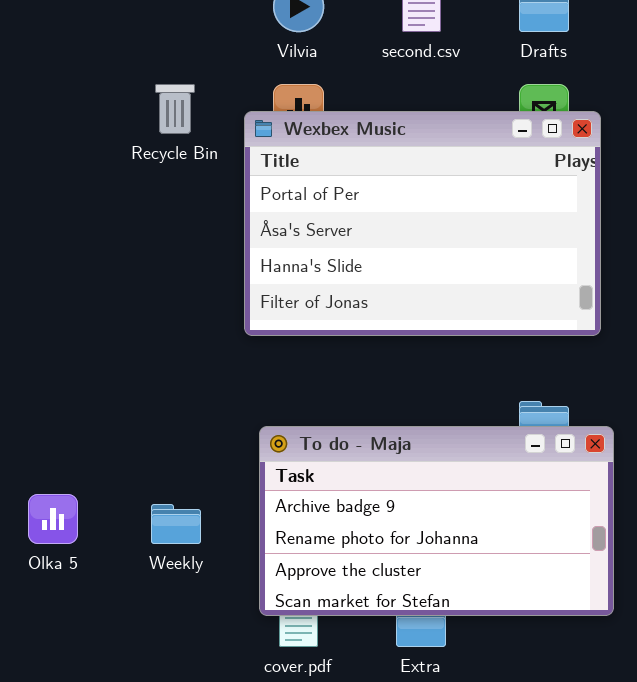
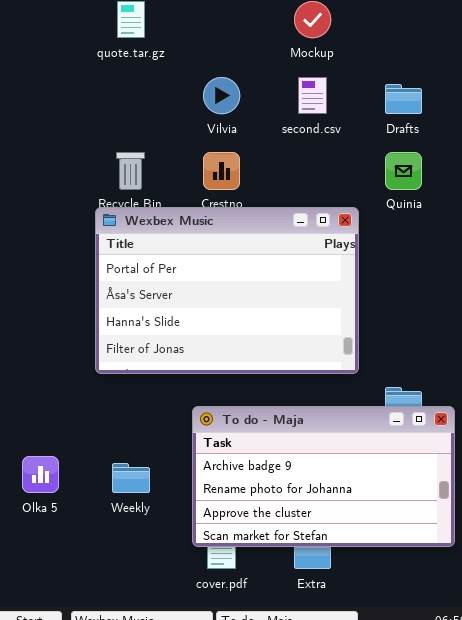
Wexbex Music: [244,111,601,336] -> [95,207,359,374], moved

